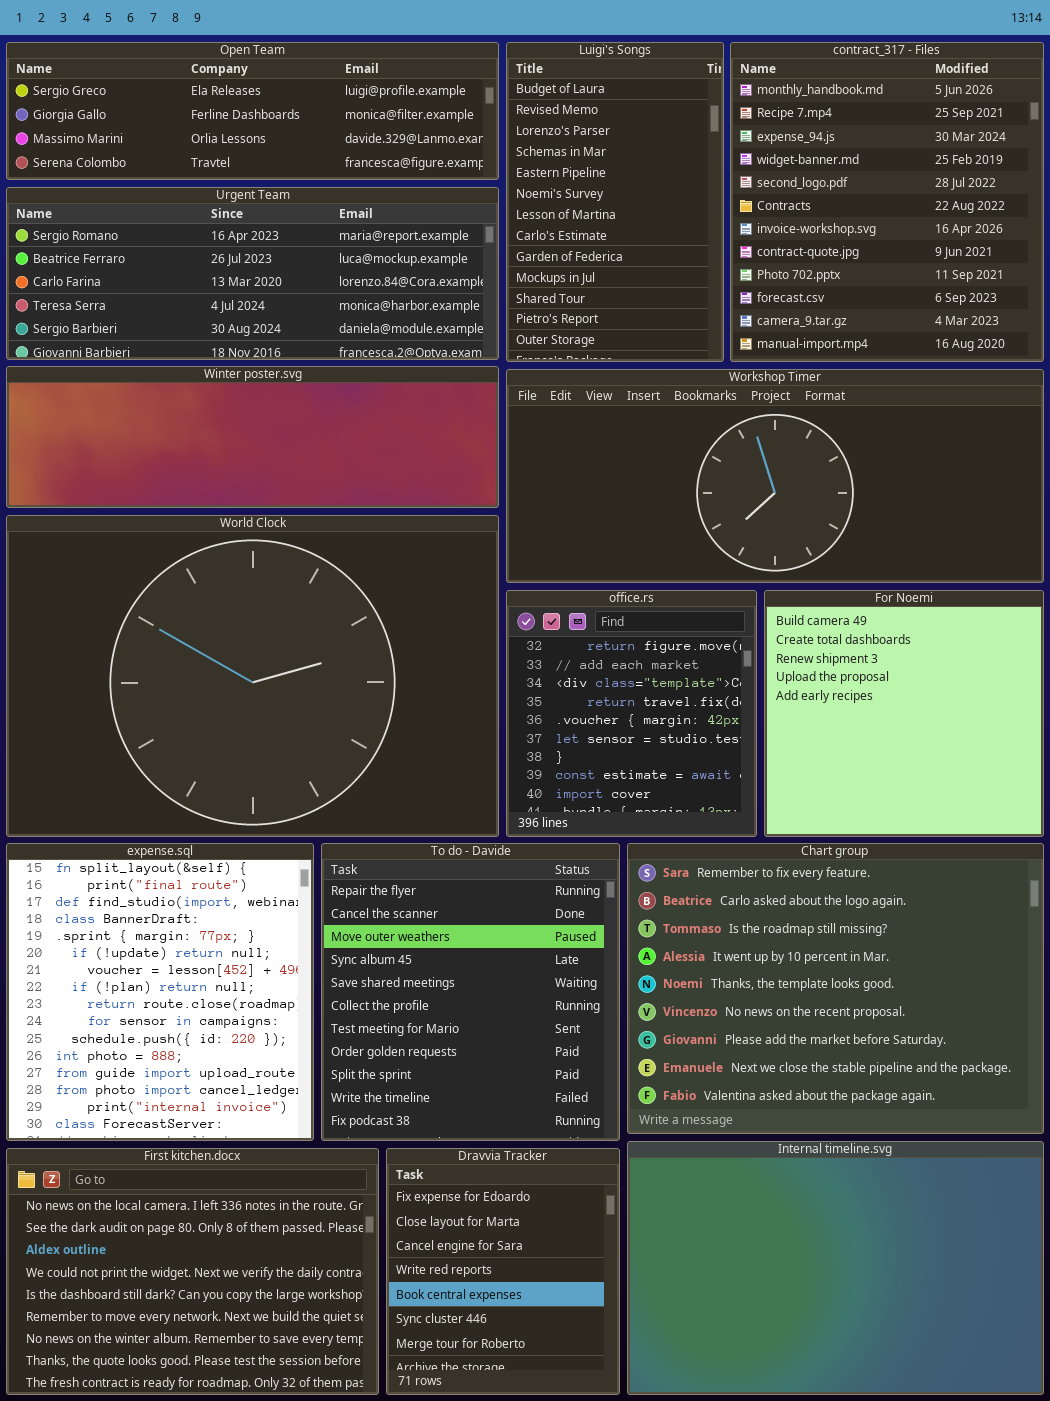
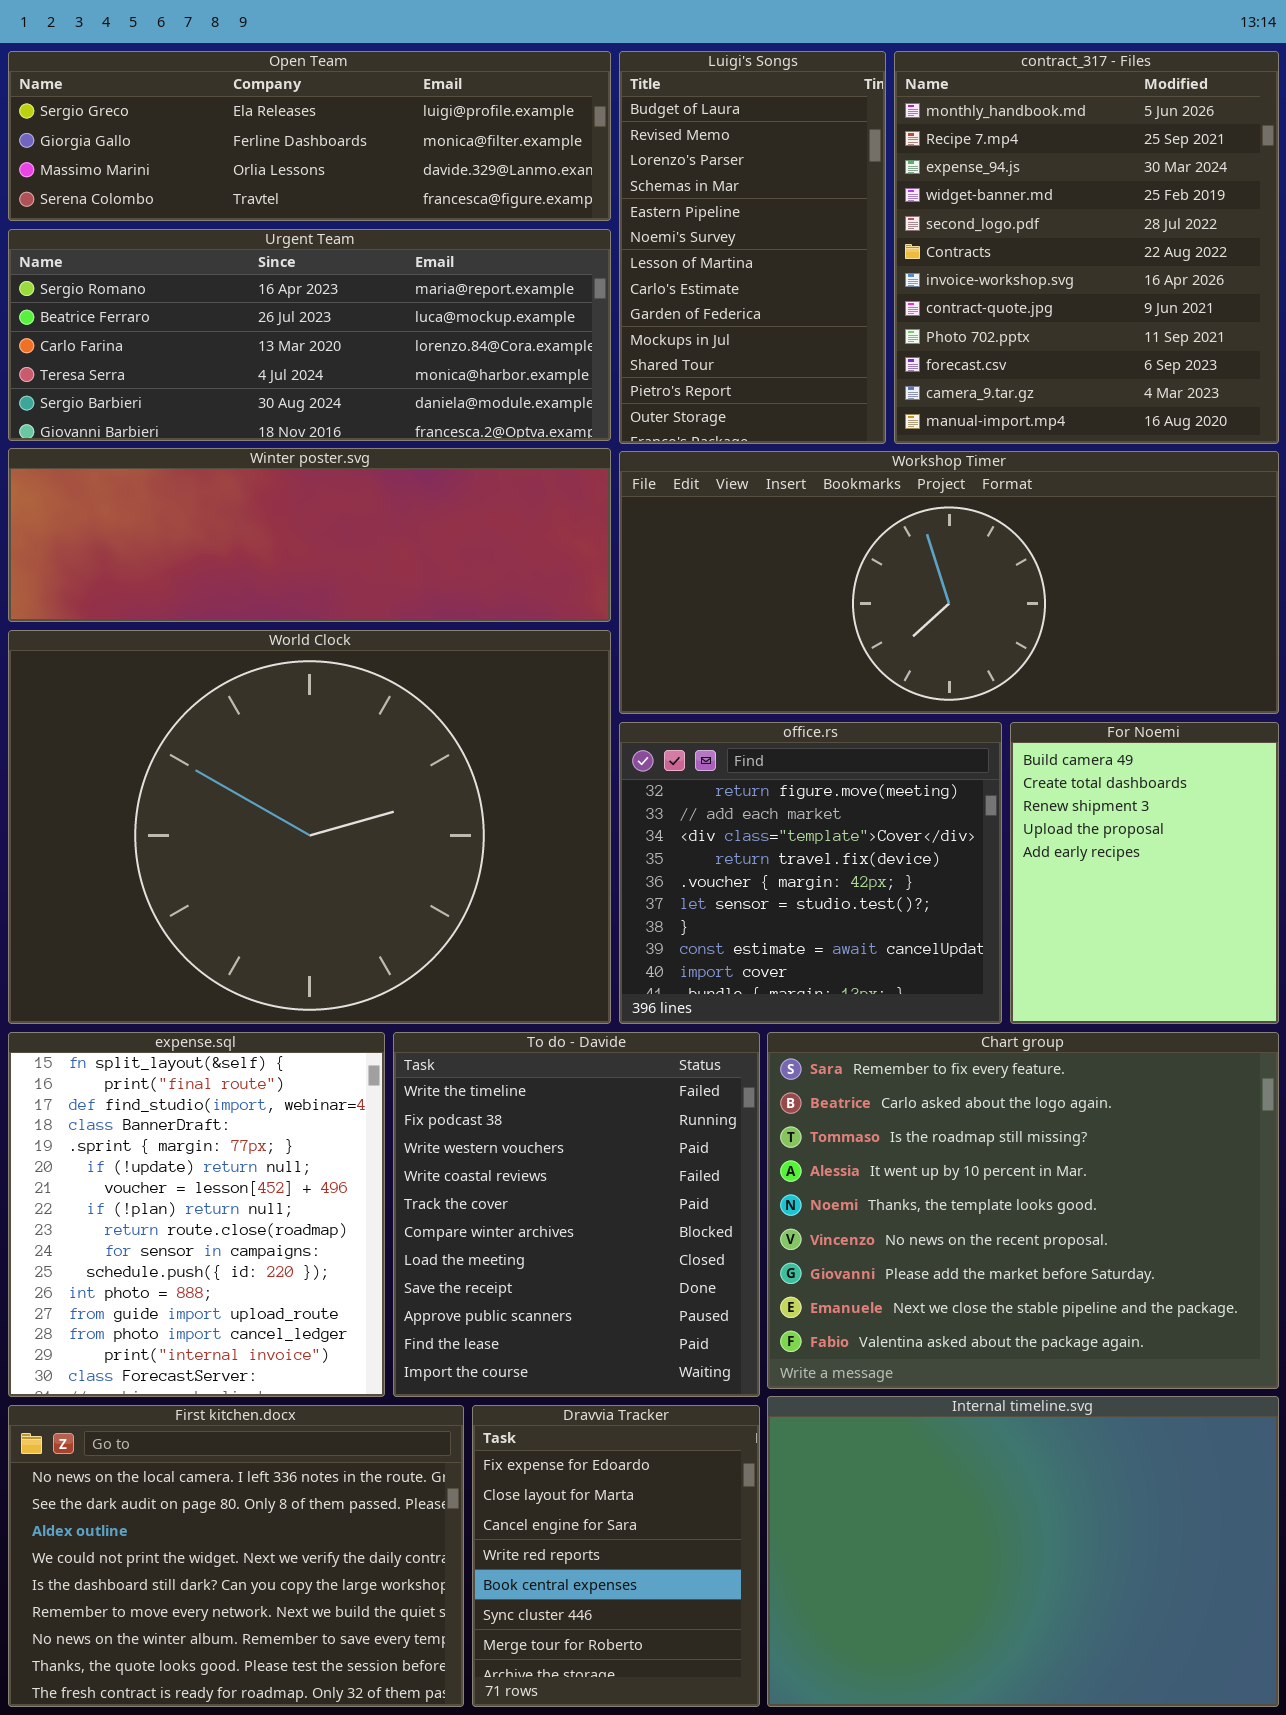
office.rs: [506,590,757,837] -> [619,722,1002,1024], resized
For Noemi: [764,590,1044,837] -> [1010,722,1279,1024], resized
To do - Davide: [321,843,620,1141] -> [393,1032,760,1397], scrolled down 9 rows

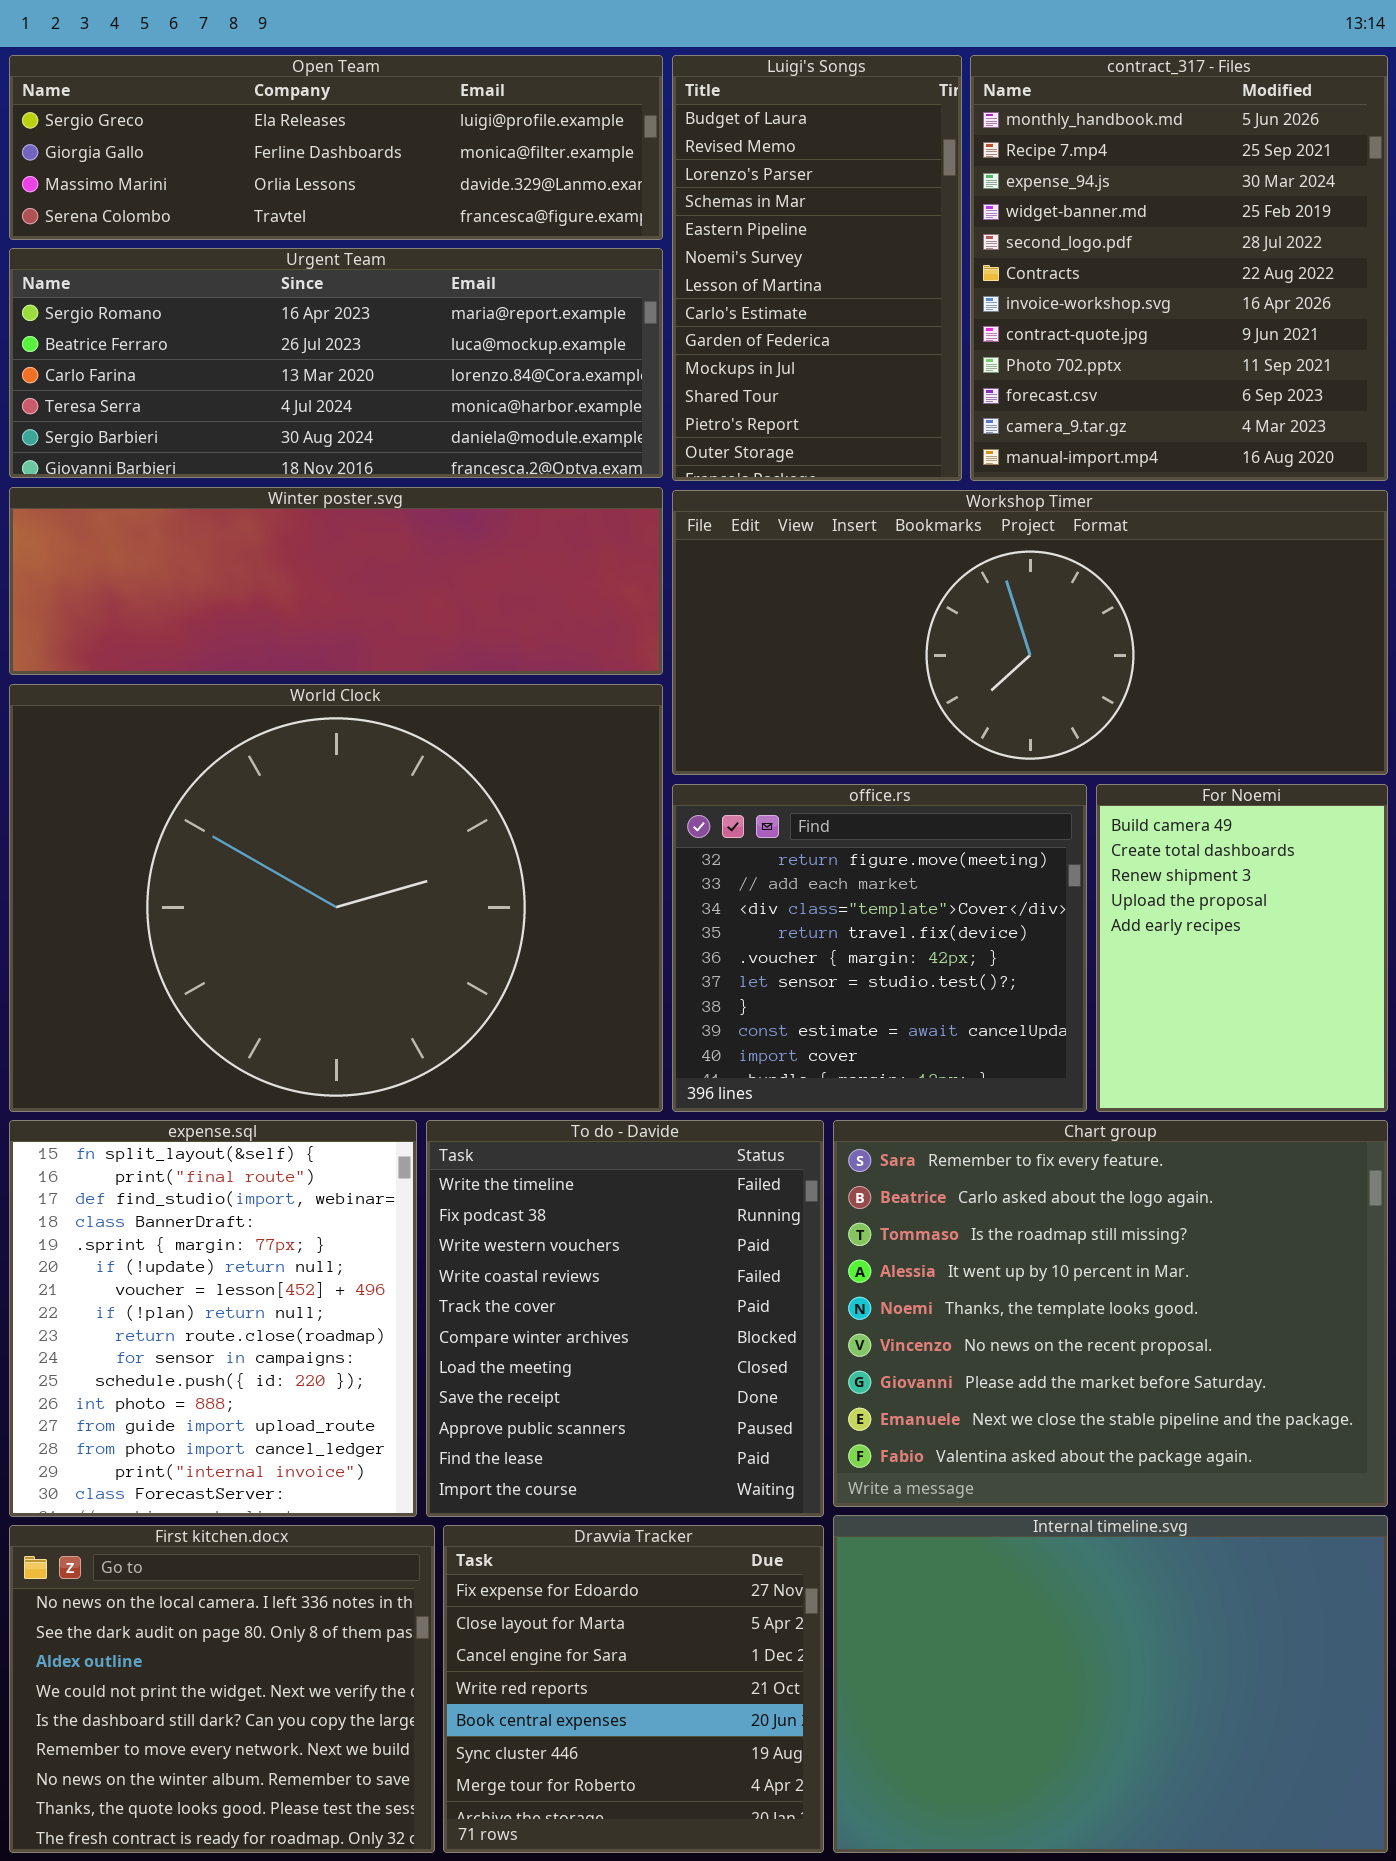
First kitchen.docx: [8,1405,464,1707] -> [9,1525,435,1853], resized
Dravvia Tracker: [472,1405,760,1707] -> [443,1525,824,1853], resized

